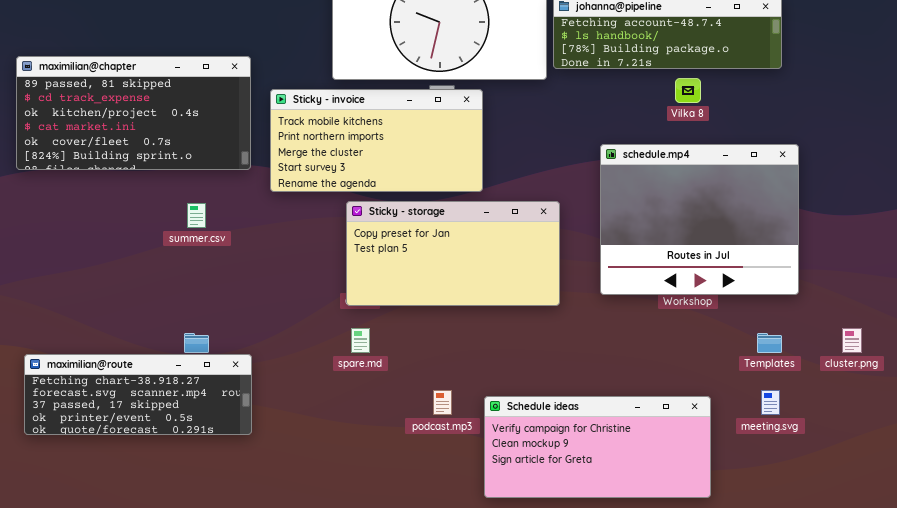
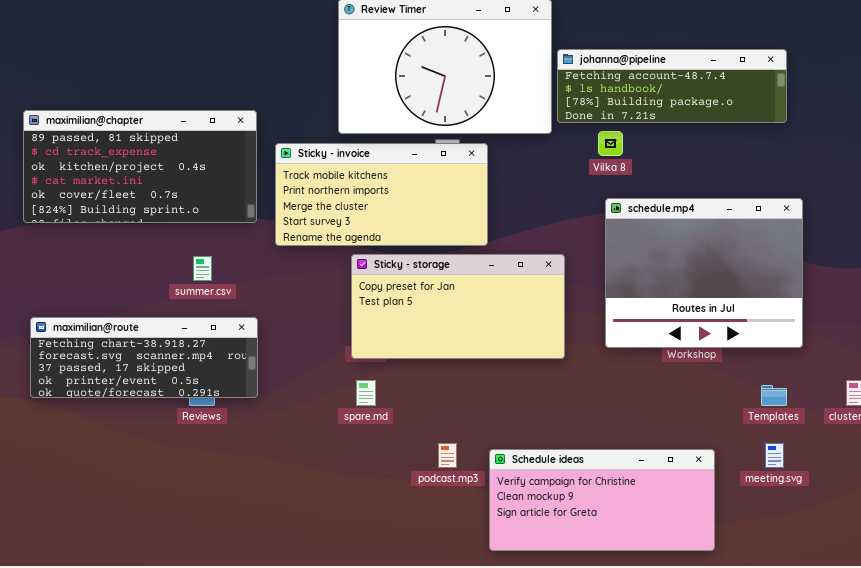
Vilka 8: [675,78,701,103] -> [598,131,623,156], moved
maximilian@route: [24,354,252,435] -> [30,317,258,398], moved

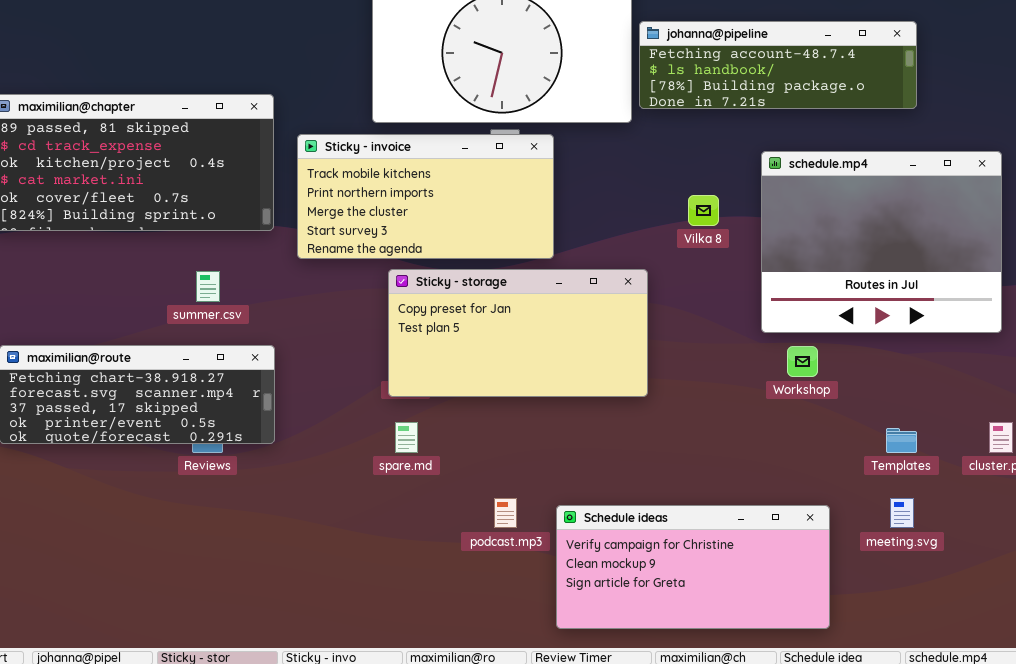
Vilka 8: [598,131,623,156] -> [688,195,719,226], moved
schedule.mp4: [605,198,803,348] -> [761,151,1002,333], moved

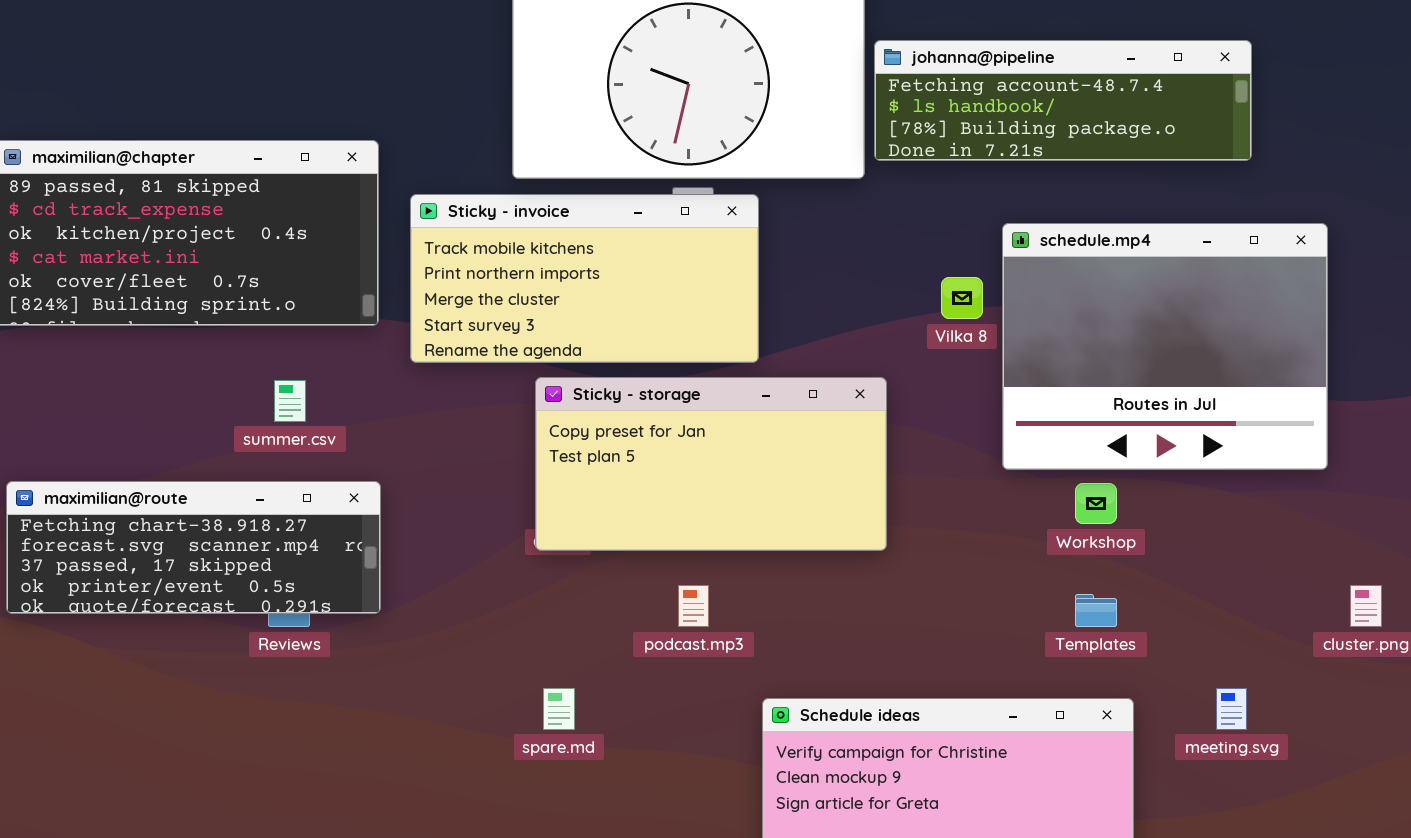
schedule.mp4: [761,151,1002,333] -> [1002,223,1328,470], moved
spare.md: [395,422,418,453] -> [543,688,575,730], moved
Templates: [886,428,917,453] -> [1075,594,1117,627], moved
podcast.mp3: [494,498,517,528] -> [678,585,709,627], moved

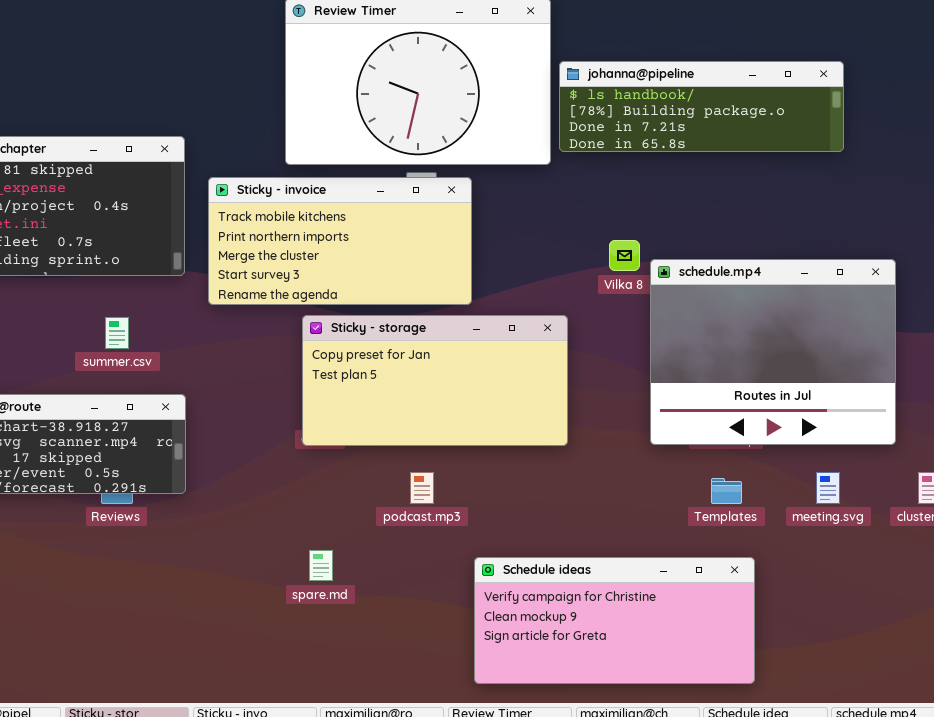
johanna@pipeline: [874,40,1252,161] -> [559,61,844,152], scrolled down 1 row
schedule.mp4: [1002,223,1328,470] -> [650,259,896,445], moved
meeting.svg: [1216,688,1247,730] -> [816,472,840,504], moved

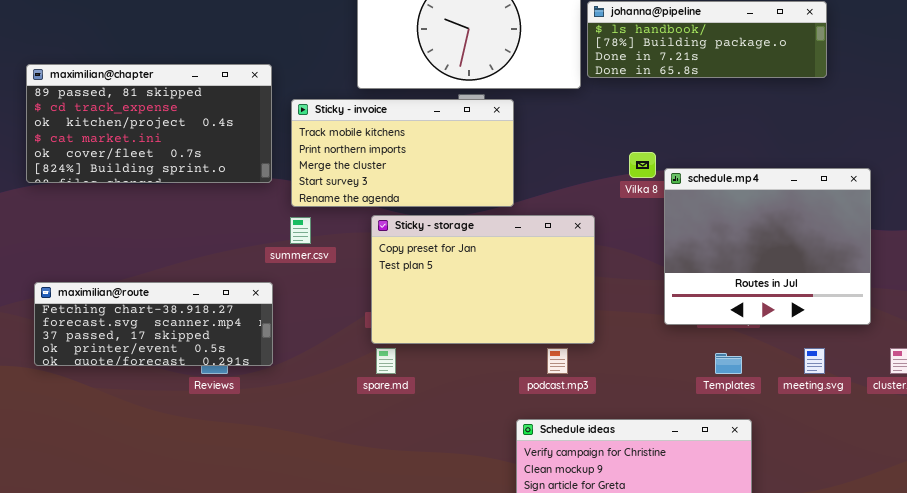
Sticky - storage: [302,315,568,446] -> [371,215,595,344], resized
summer.csv: [105,317,129,349] -> [290,217,311,244], moved
podcast.mp3: [410,472,434,504] -> [547,348,568,374], moved
spare.md: [309,550,333,581] -> [376,348,396,374], moved

